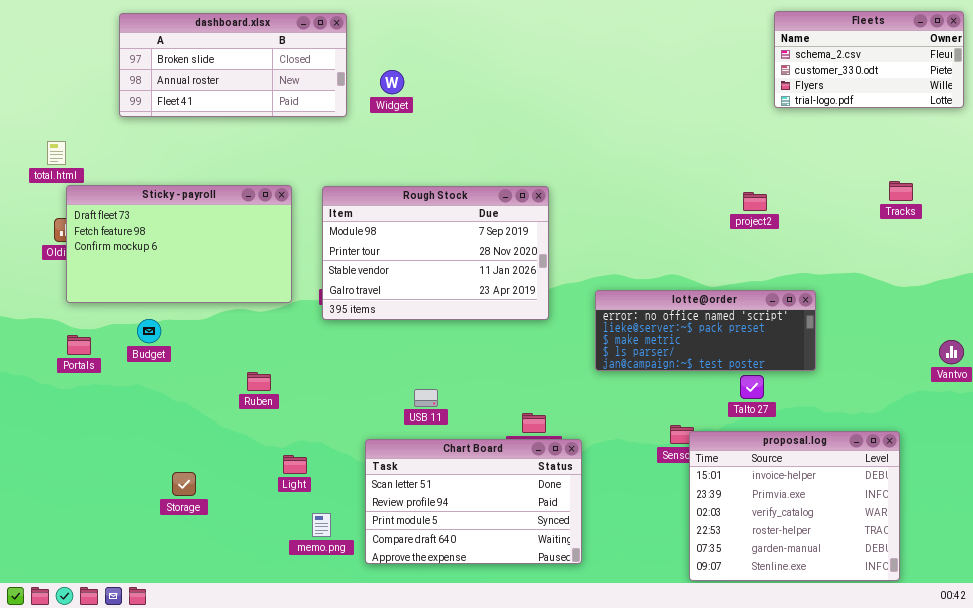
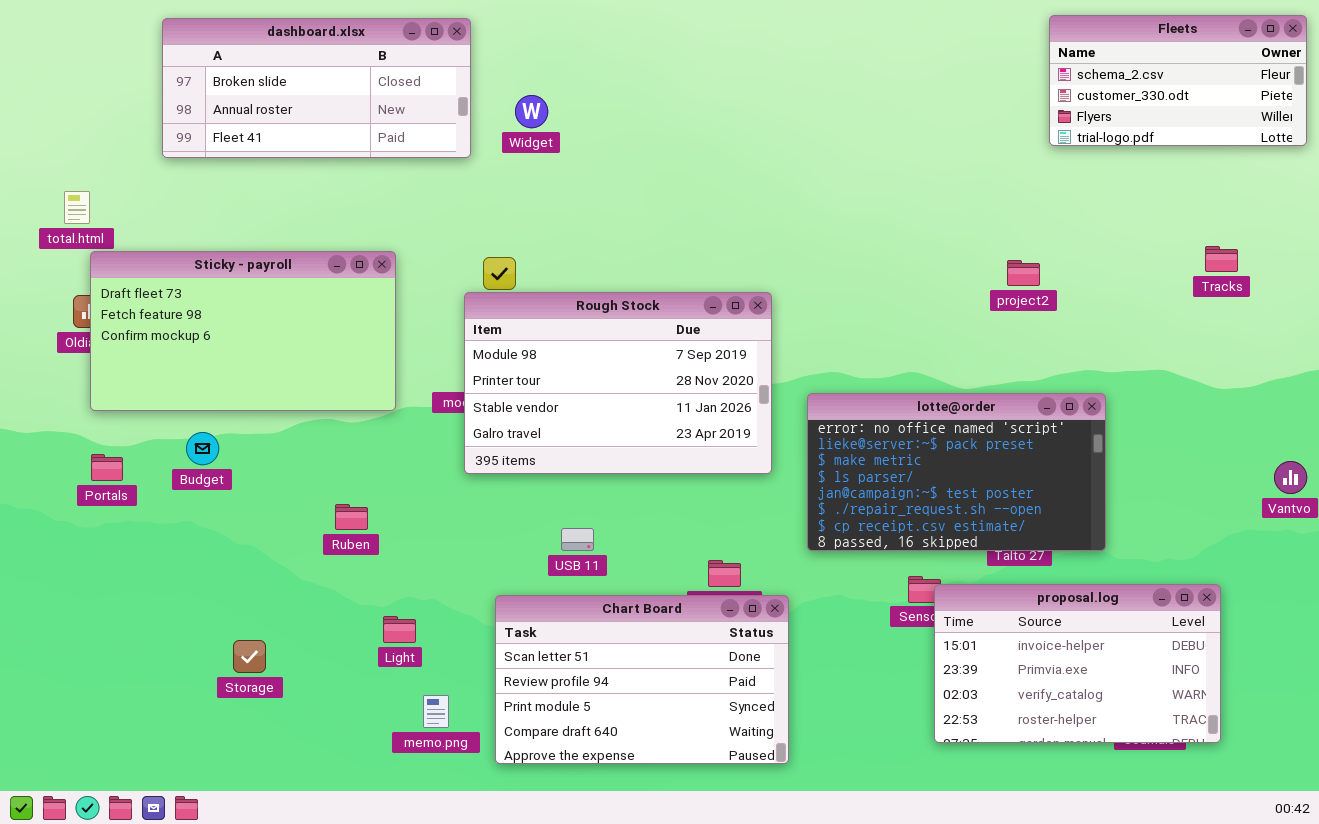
Rough Stock: [322,186,549,320] -> [464,292,772,474], moved
lotte@order: [595,290,816,371] -> [807,393,1106,551], resized
proposal.log: [689,431,900,581] -> [934,584,1221,743], resized

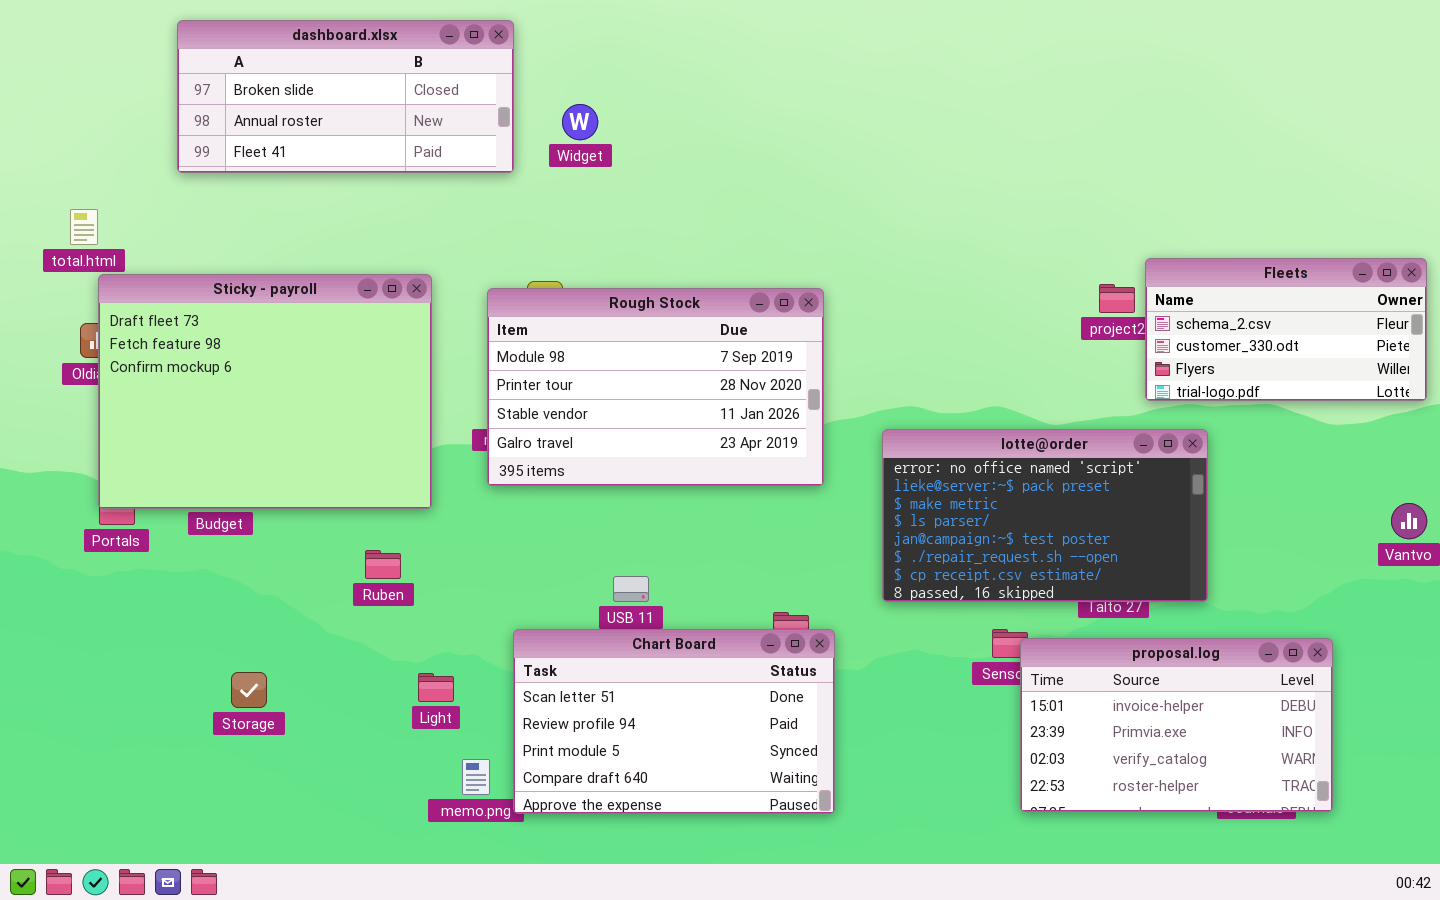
Fleets: [1049,15,1307,146] -> [1145,258,1427,401], moved
Sticky - payroll: [90,251,396,411] -> [98,274,432,509], resized
Rough Stock: [464,292,772,474] -> [487,288,824,486], moved
Chart Board: [495,595,789,764] -> [513,629,835,814], moved
Storage: [233,640,266,673] -> [231,672,267,708], moved

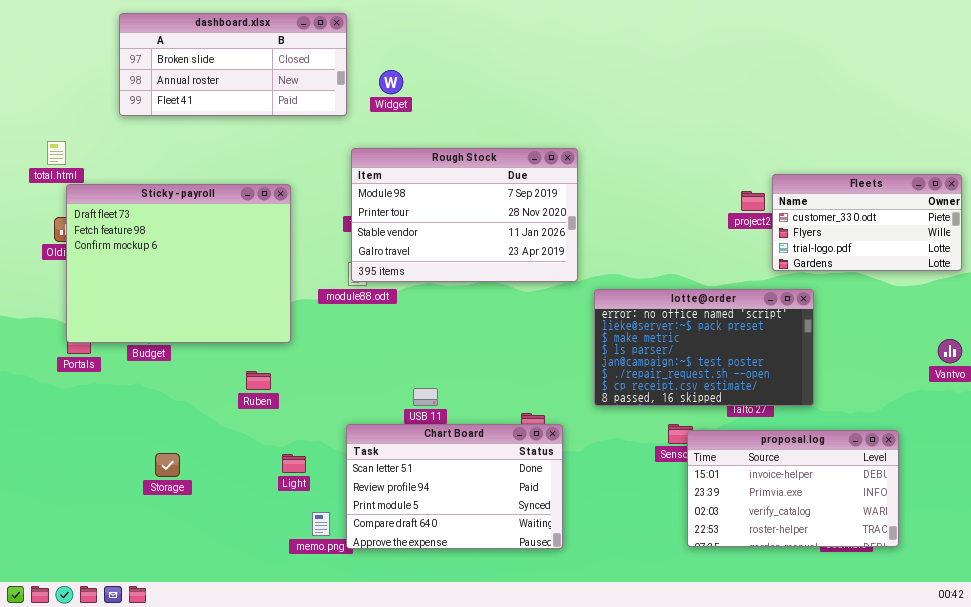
Fleets: [1145,258,1427,401] -> [772,174,962,271], scrolled down 1 row
Rough Stock: [487,288,824,486] -> [351,148,578,282], moved

